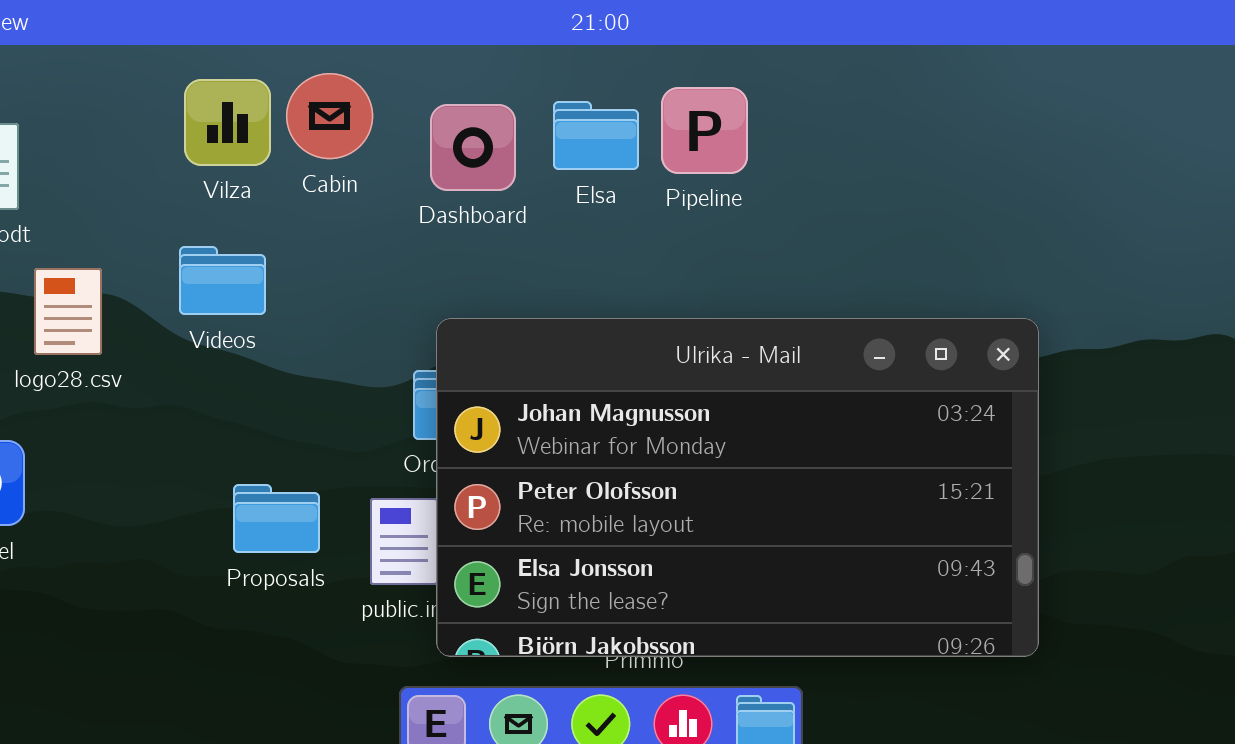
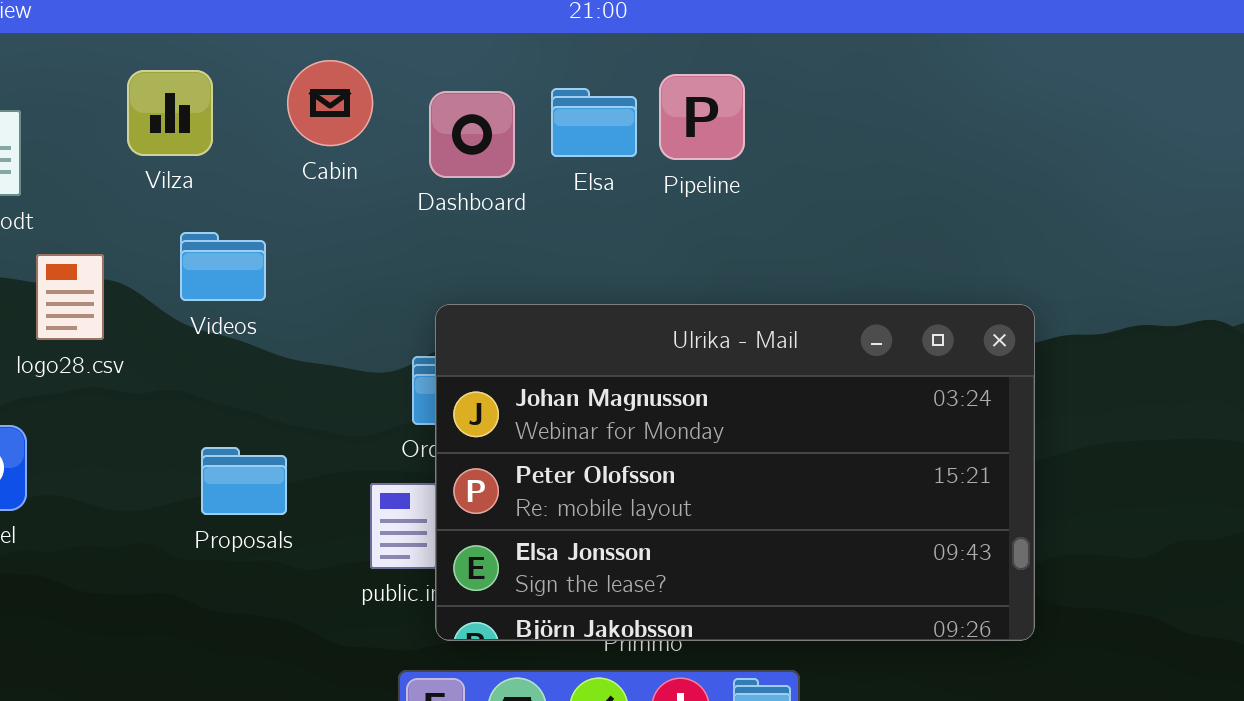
Vilza: [184,79,271,166] -> [127,70,213,156], moved
Proposals: [233,484,320,553] -> [201,447,287,515], moved

